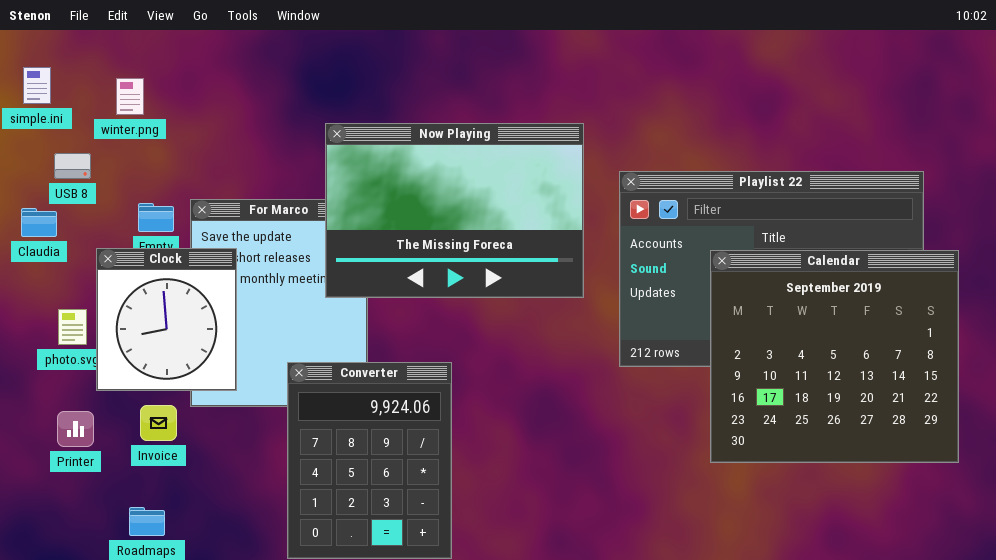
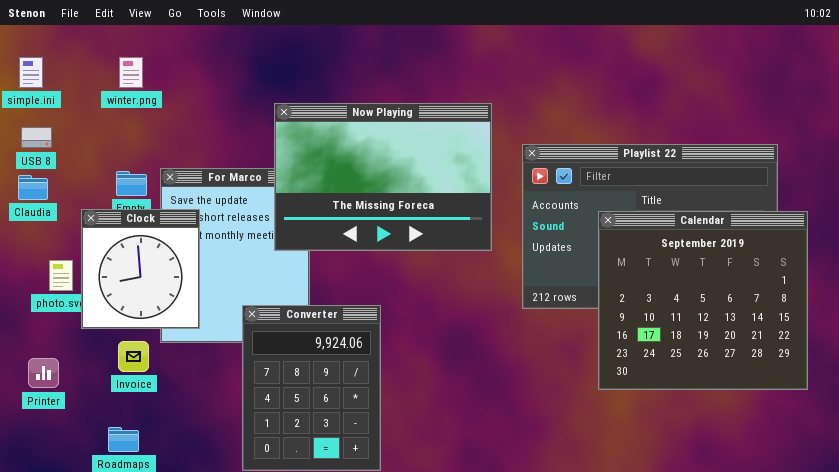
winter.png: [116,78,144,115] -> [119,57,143,88], moved
USB 8: [54,153,91,179] -> [21,127,52,148], moved
Printer: [57,411,94,447] -> [28,358,59,388], moved

